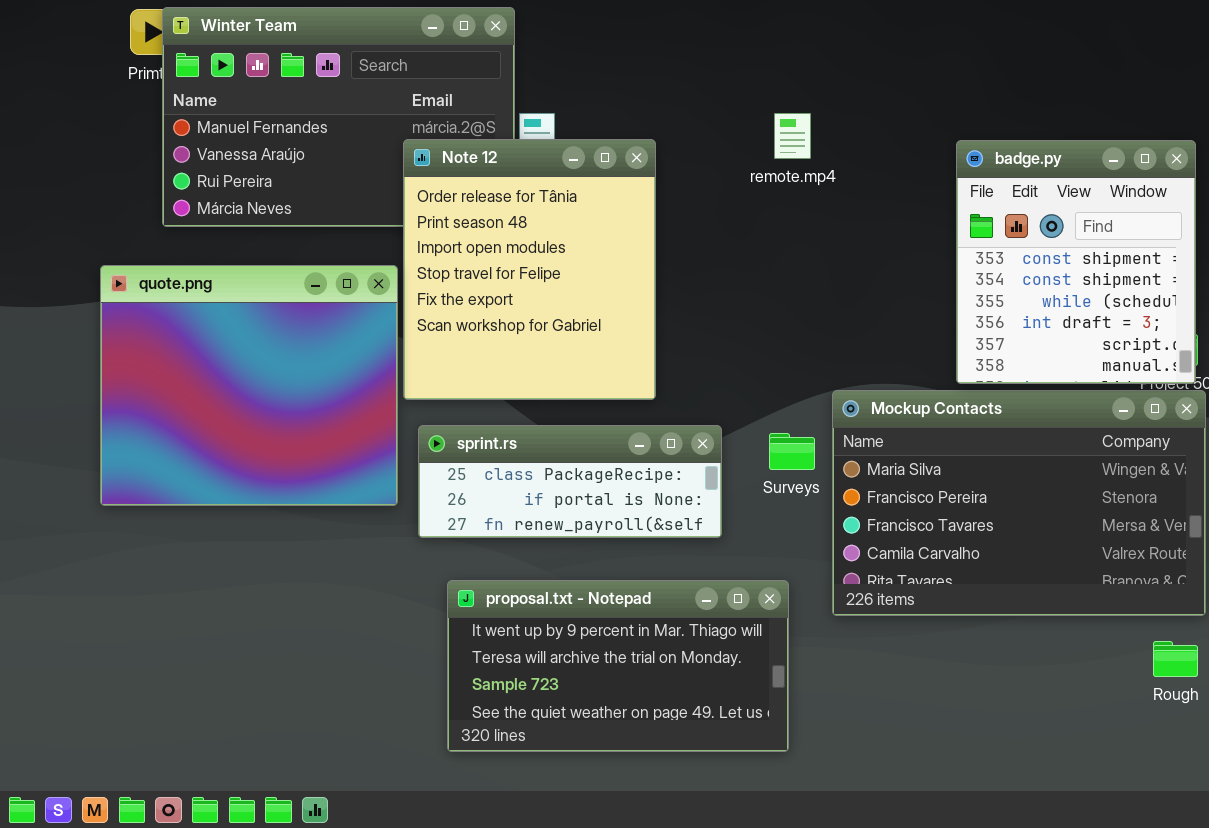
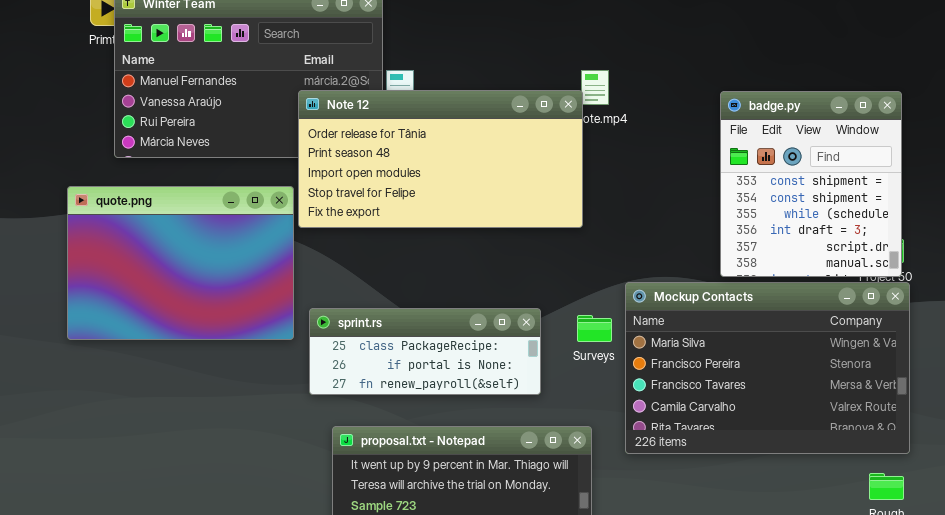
Note 12: [403,139,656,400] -> [298,90,583,228], resized
quote.png: [100,265,398,506] -> [67,186,294,340], resized

